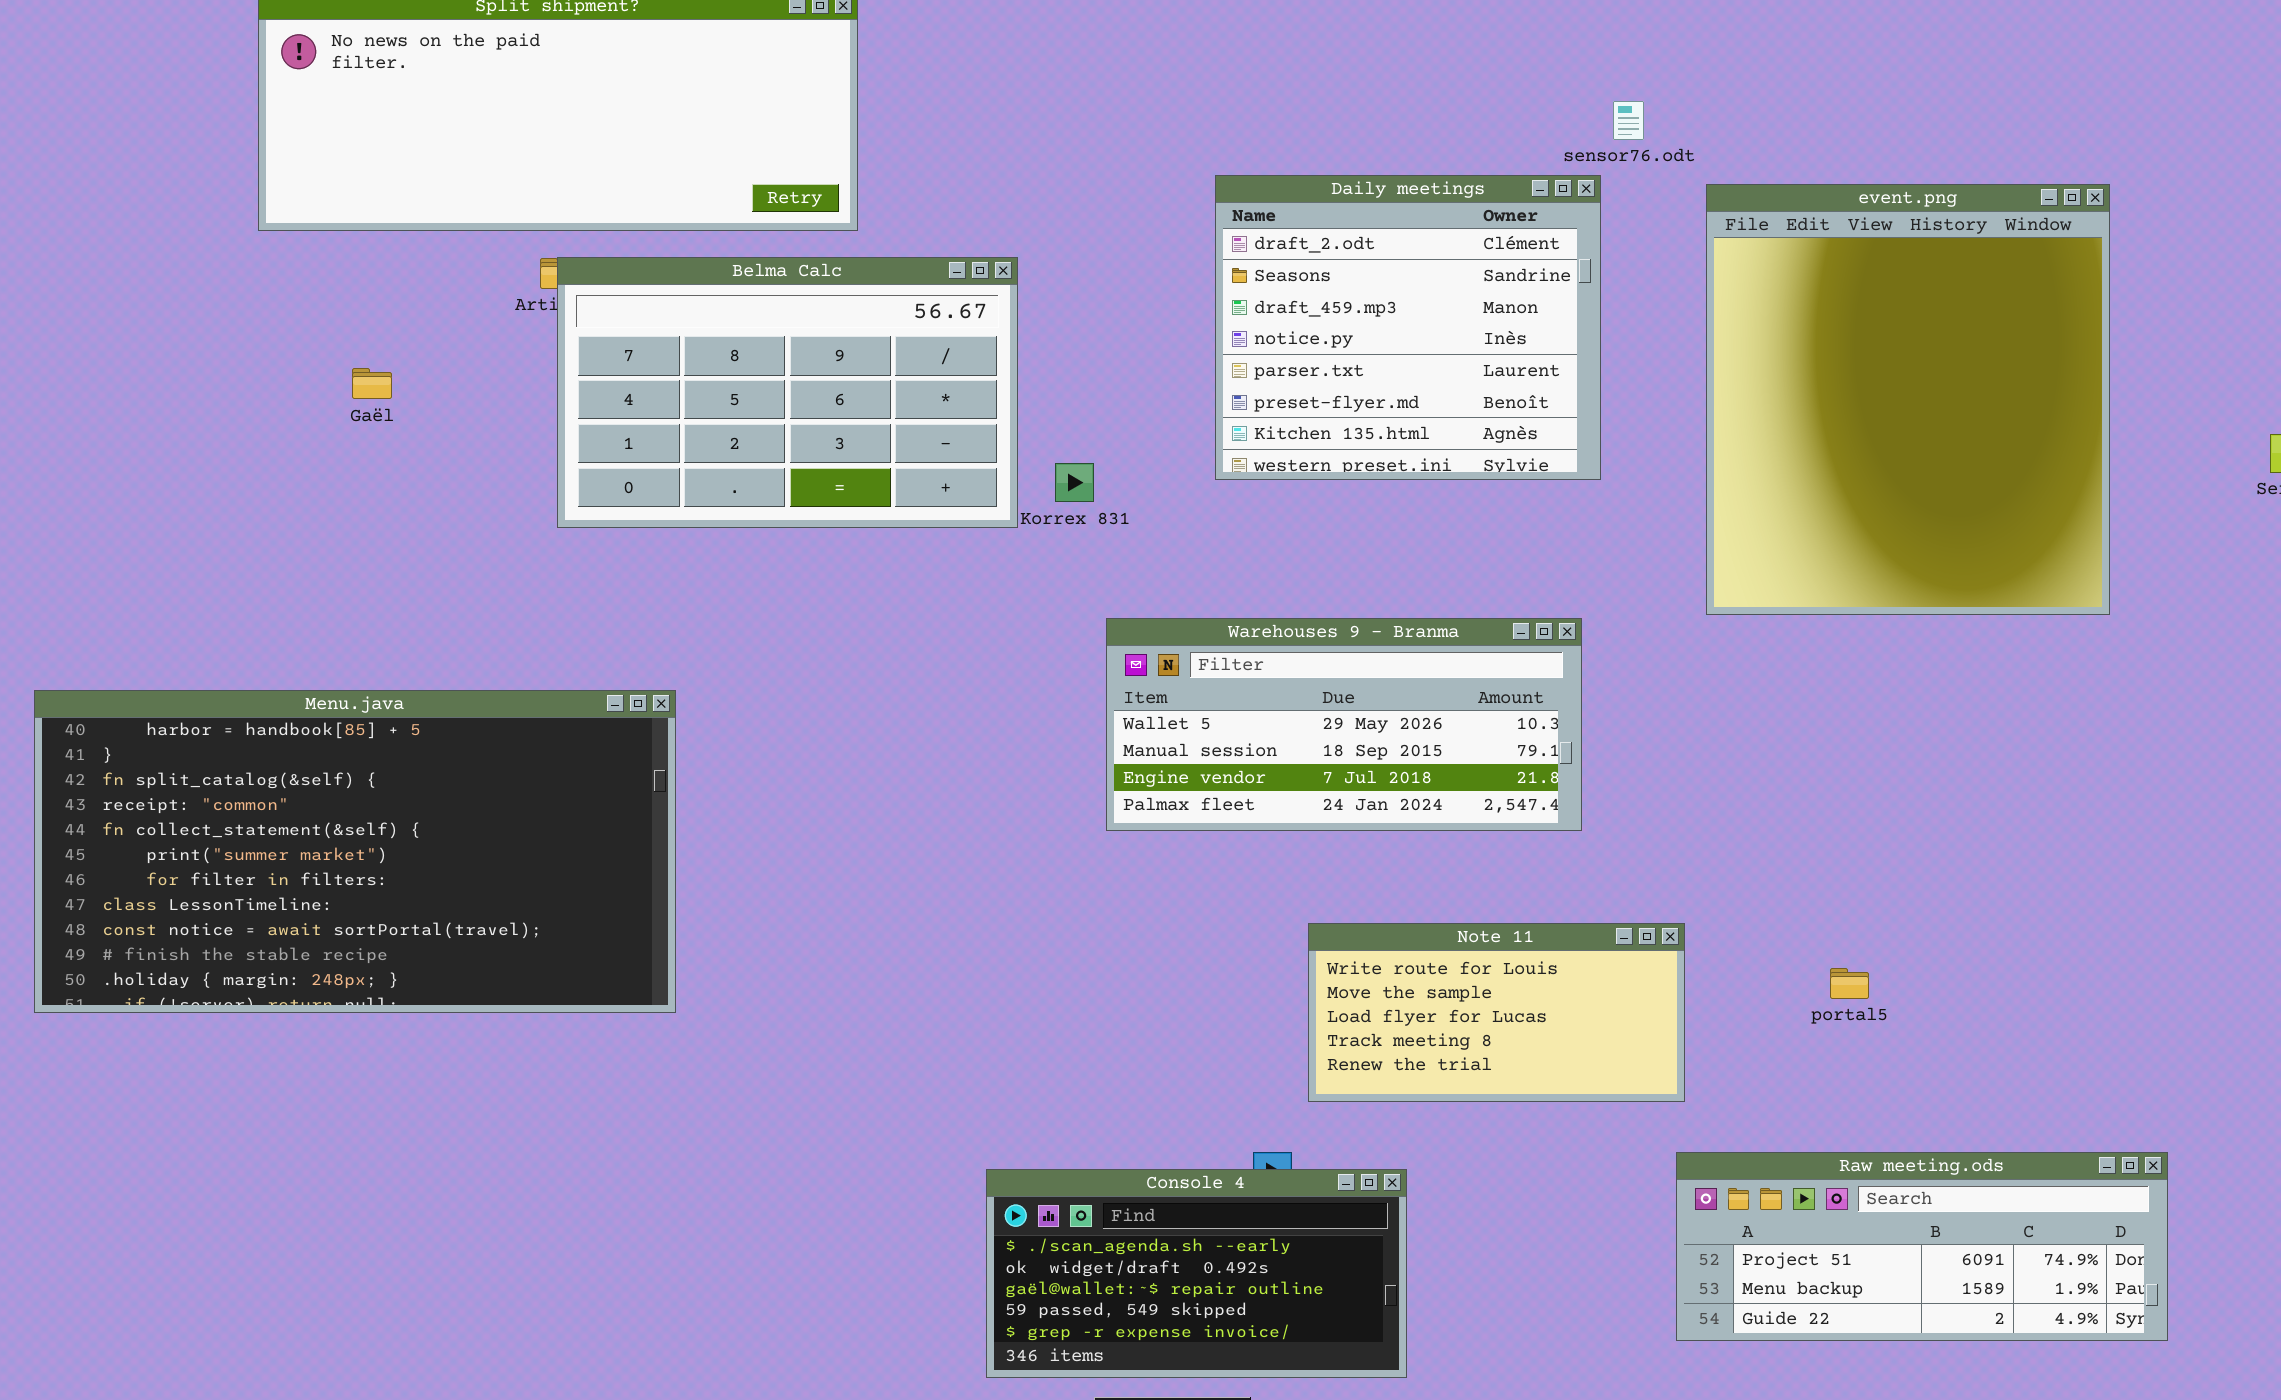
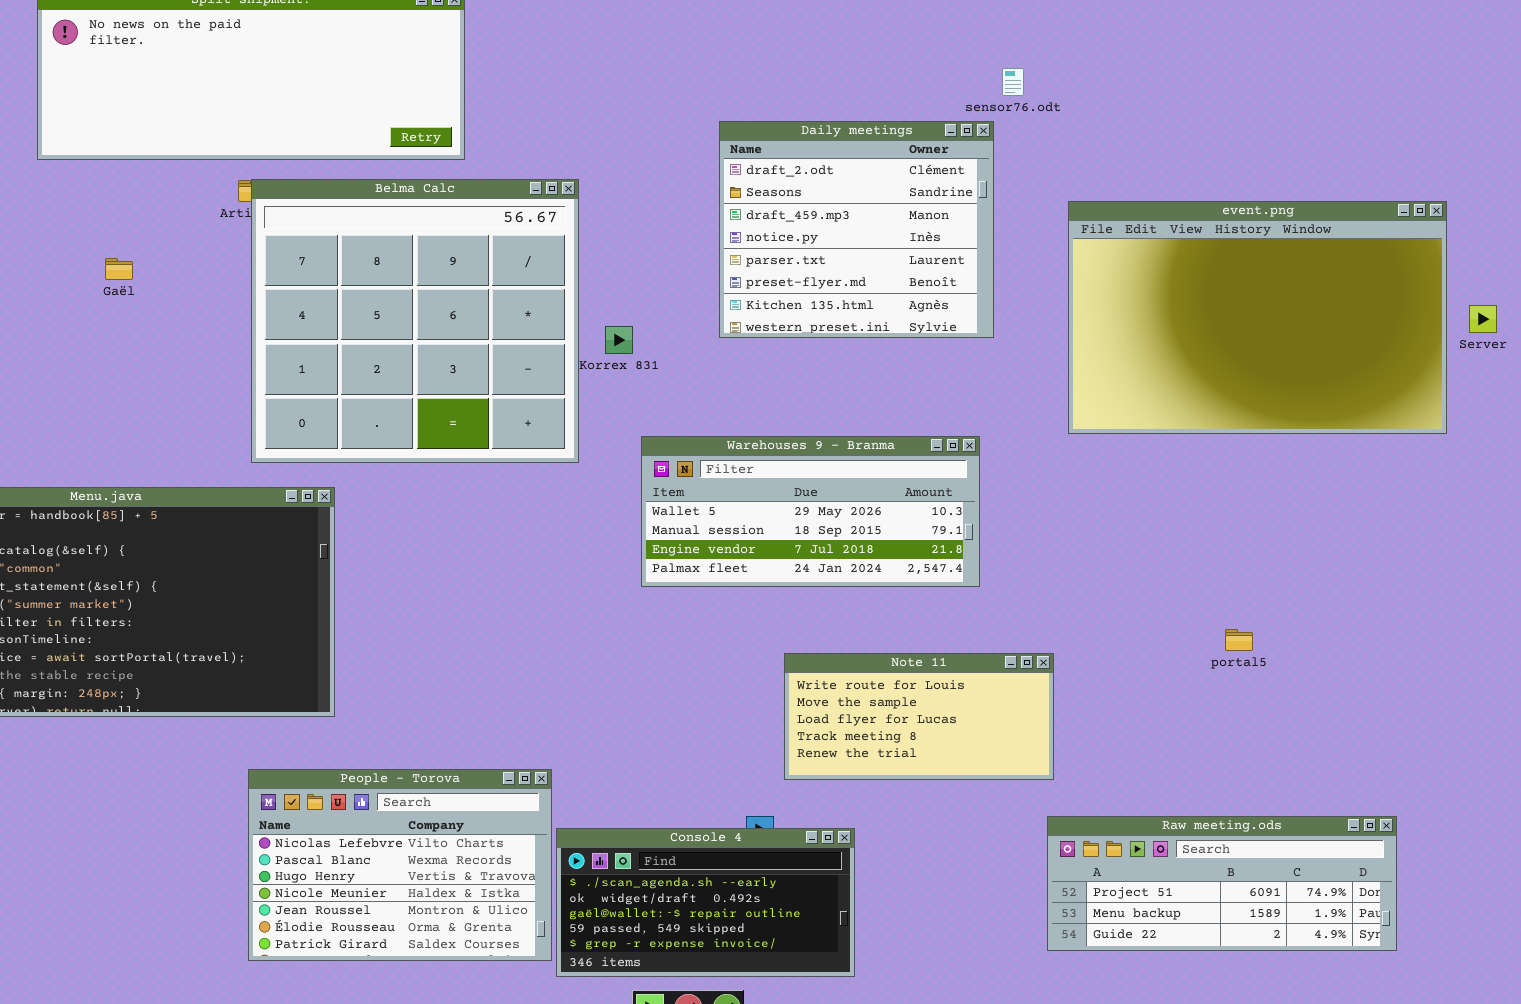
event.png: [1706,184,2110,615] -> [1068,201,1447,434], resized
Belma Calc: [557,257,1018,528] -> [251,179,579,463], resized
portal5: [1830,968,1869,999] -> [1225,629,1253,651], moved
People - Torova: none -> [248,769,552,961], opened

